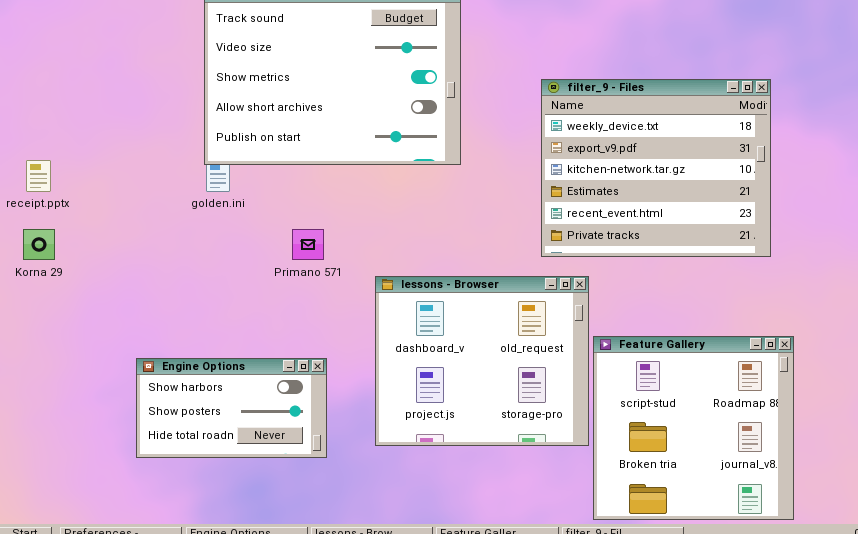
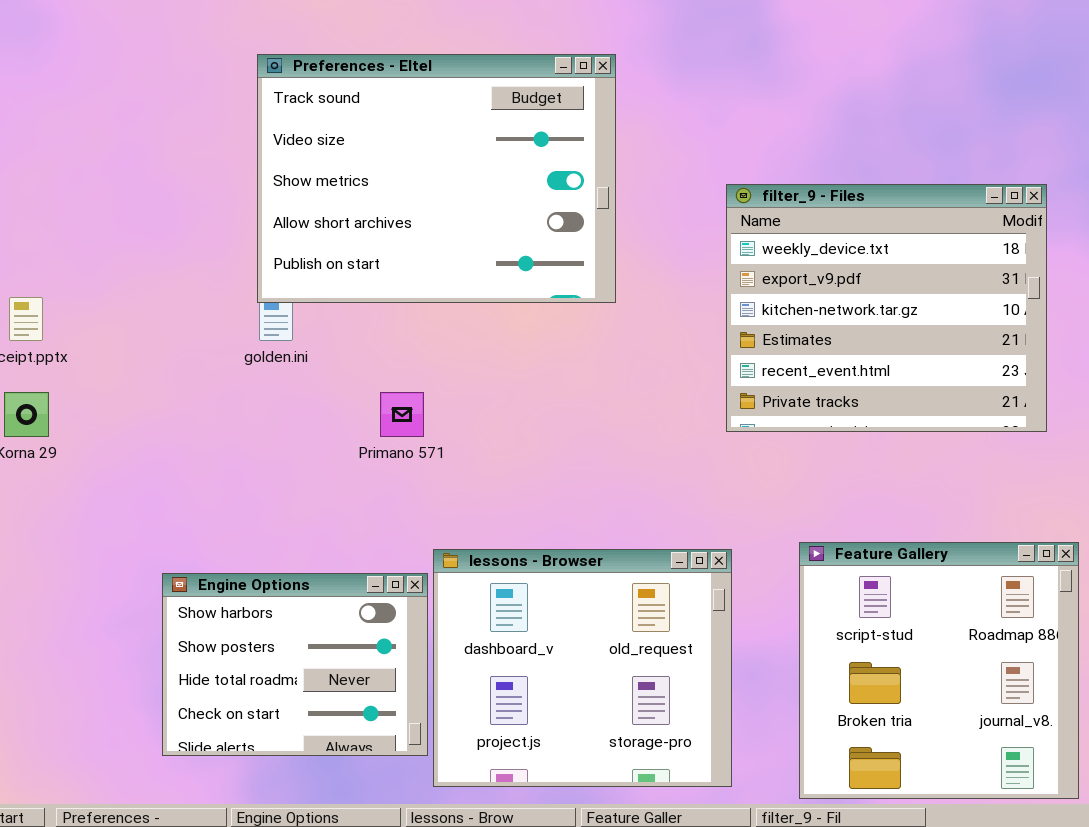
lessons - Browser: [375,276,589,446] -> [433,549,732,787], moved
Engine Options: [136,358,327,458] -> [162,573,428,756], resized

